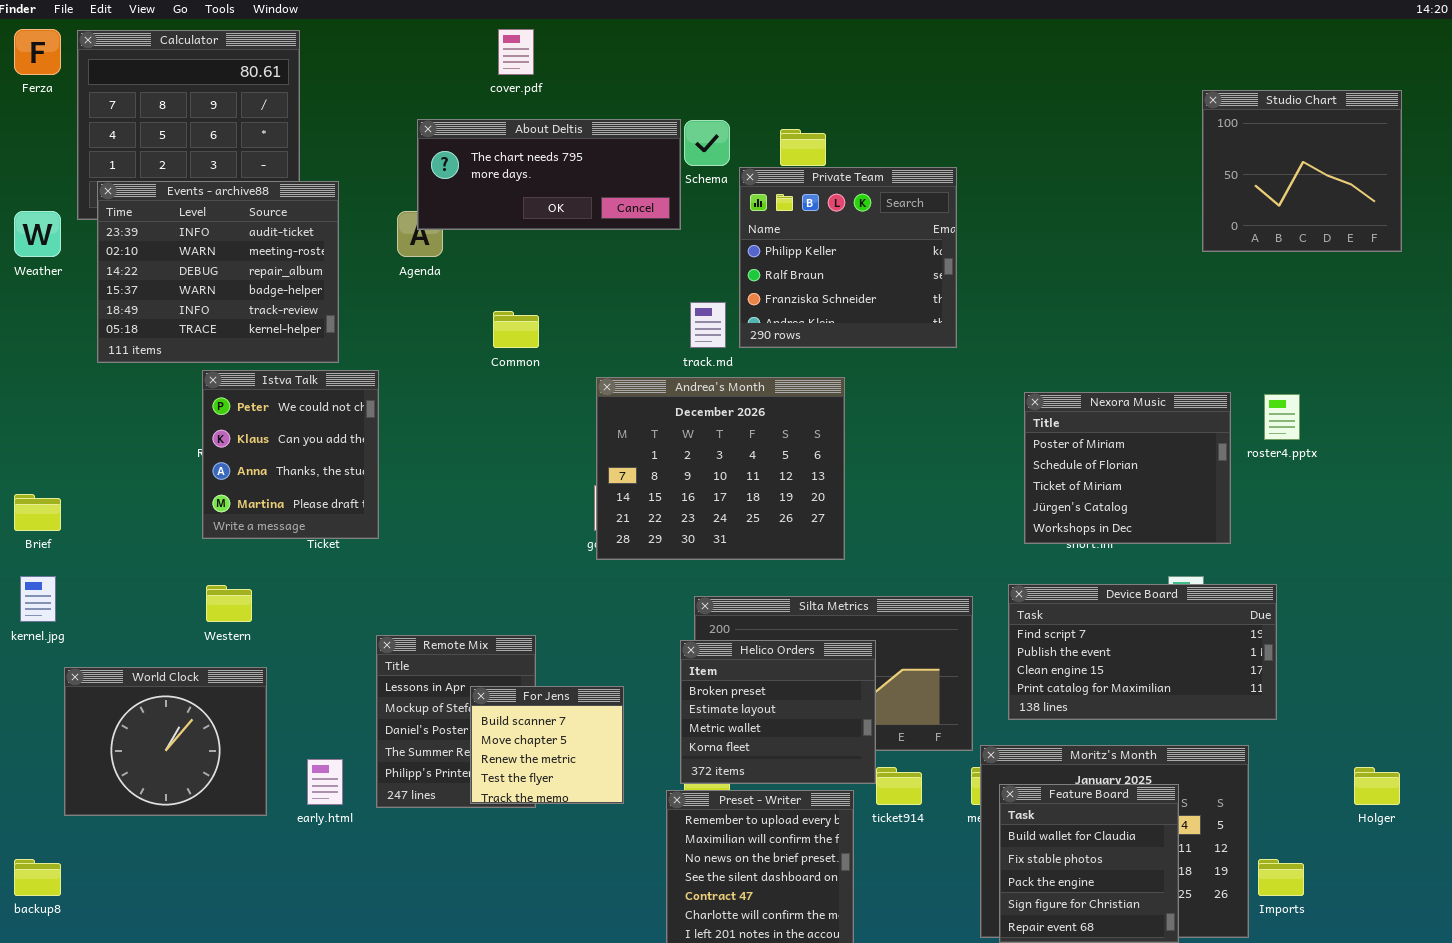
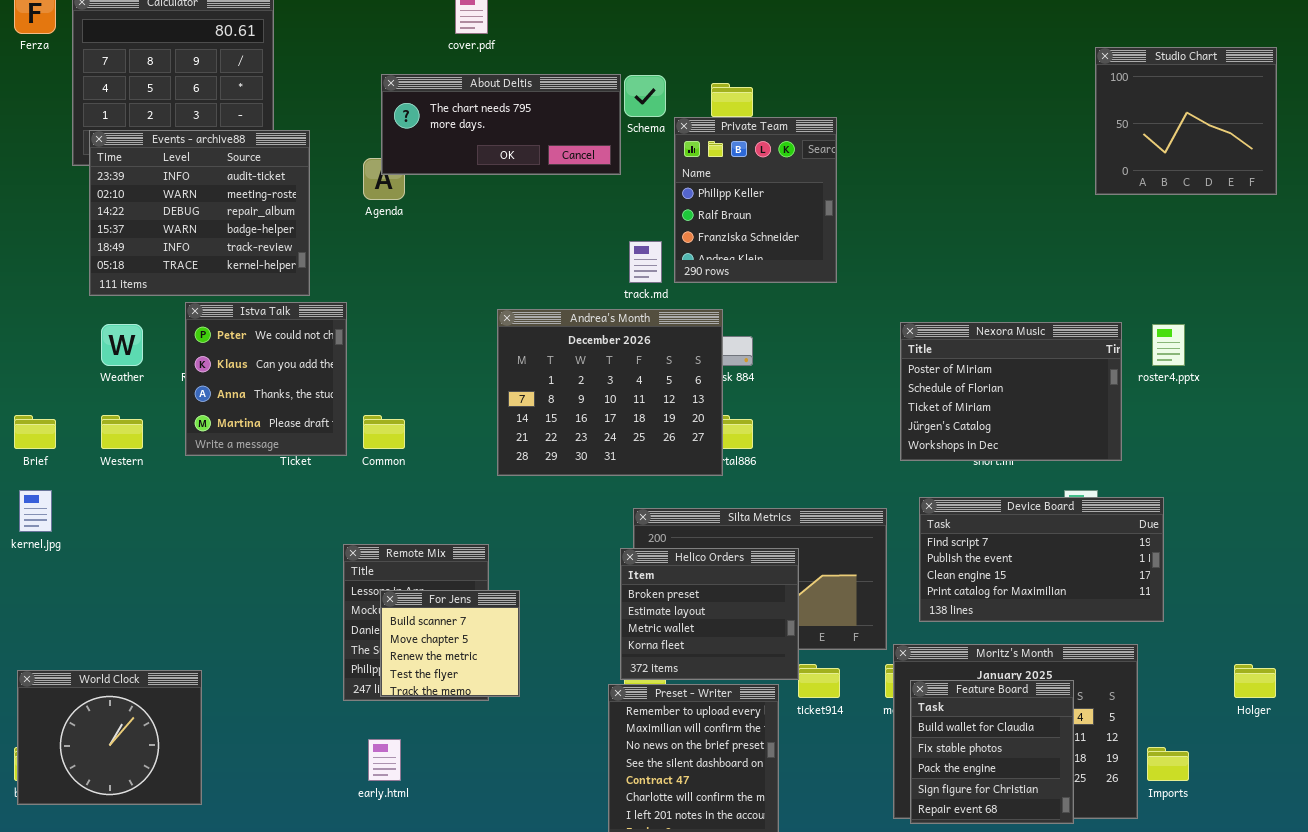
Private Team: [739,167,957,348] -> [674,117,837,283], resized
Weather: [14,211,61,257] -> [101,324,143,366], moved
Common: [493,311,539,348] -> [363,415,405,449], moved
Andrea's Month: [596,377,845,560] -> [497,309,723,476], moved
Nexora Music: [1024,392,1231,544] -> [900,322,1122,461], resized
Western: [206,585,252,622] -> [101,415,143,449], moved
World Clock: [64,667,267,816] -> [17,670,202,805], moved
For Jens: [470,686,624,804] -> [380,590,520,697], moved
early.html: [307,759,343,805] -> [368,739,401,781], moved

